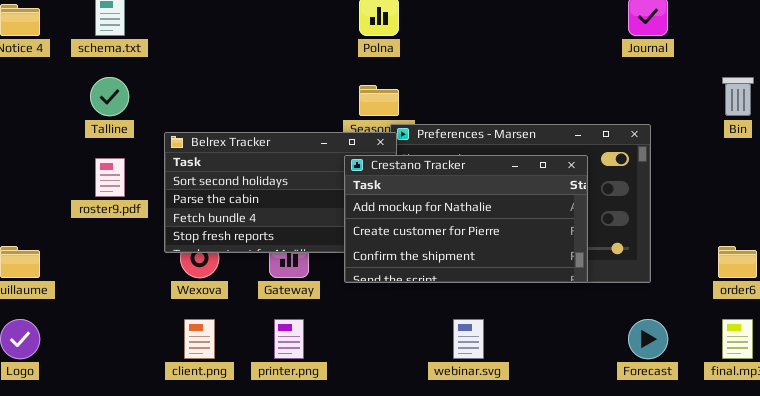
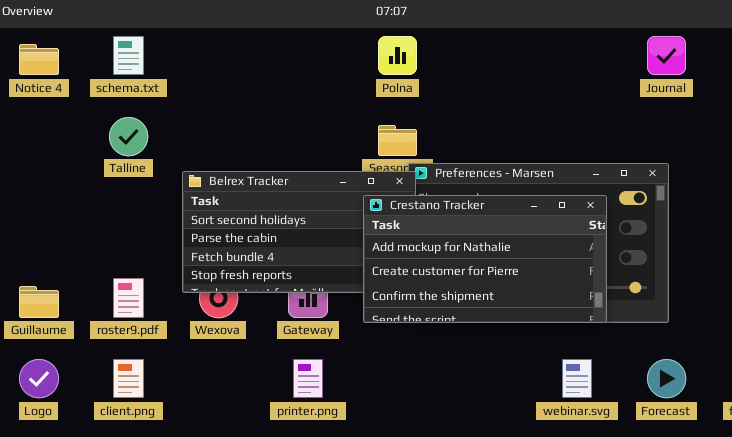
roster9.pdf: [95,158,125,197] -> [113,278,144,318], moved
client.png: [184,319,215,359] -> [113,359,144,398], moved
webinar.svg: [453,319,484,359] -> [562,359,592,398], moved

